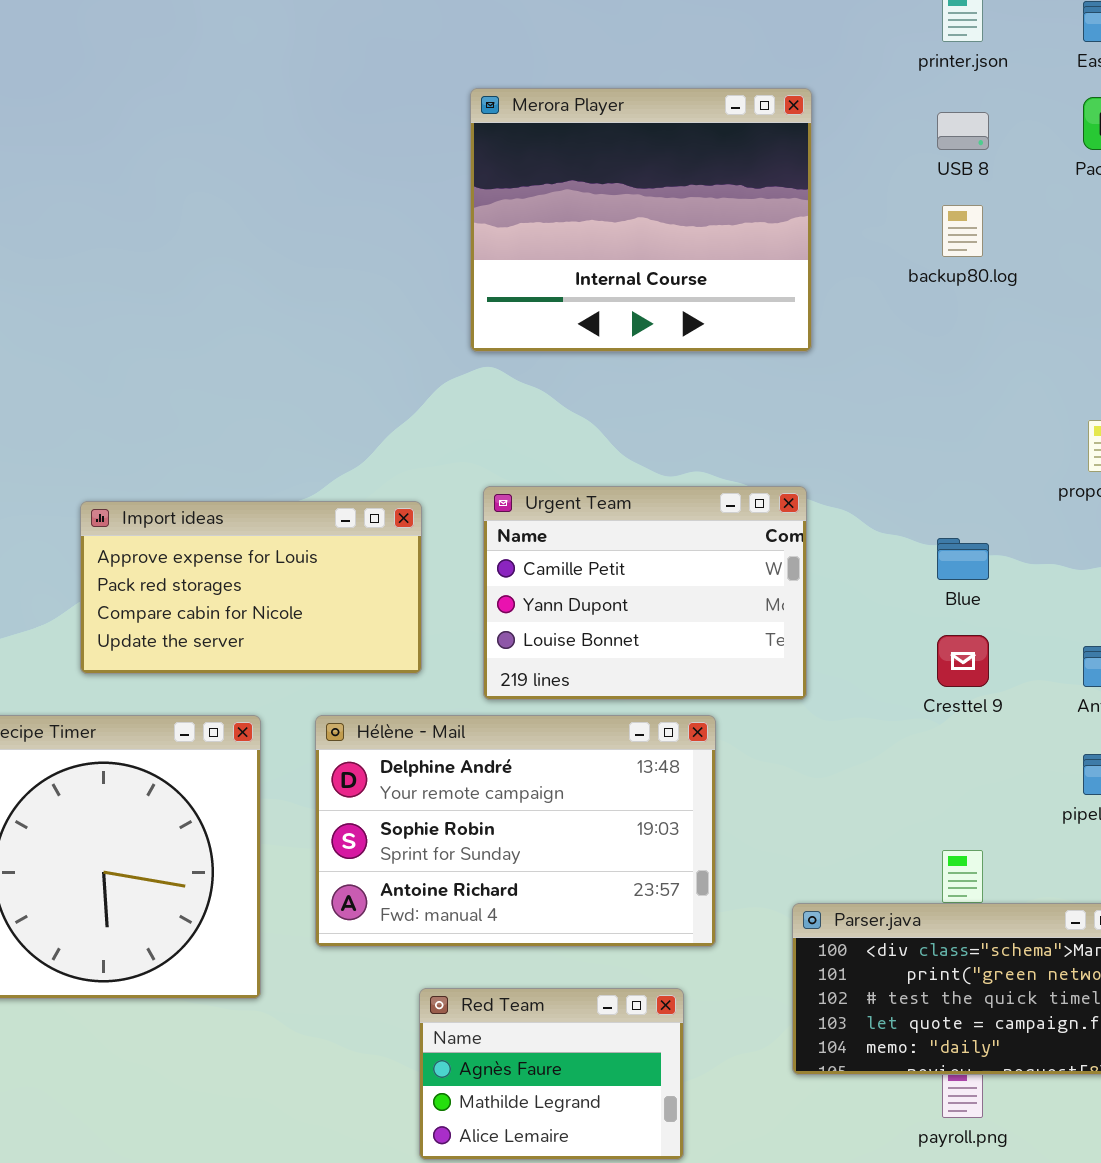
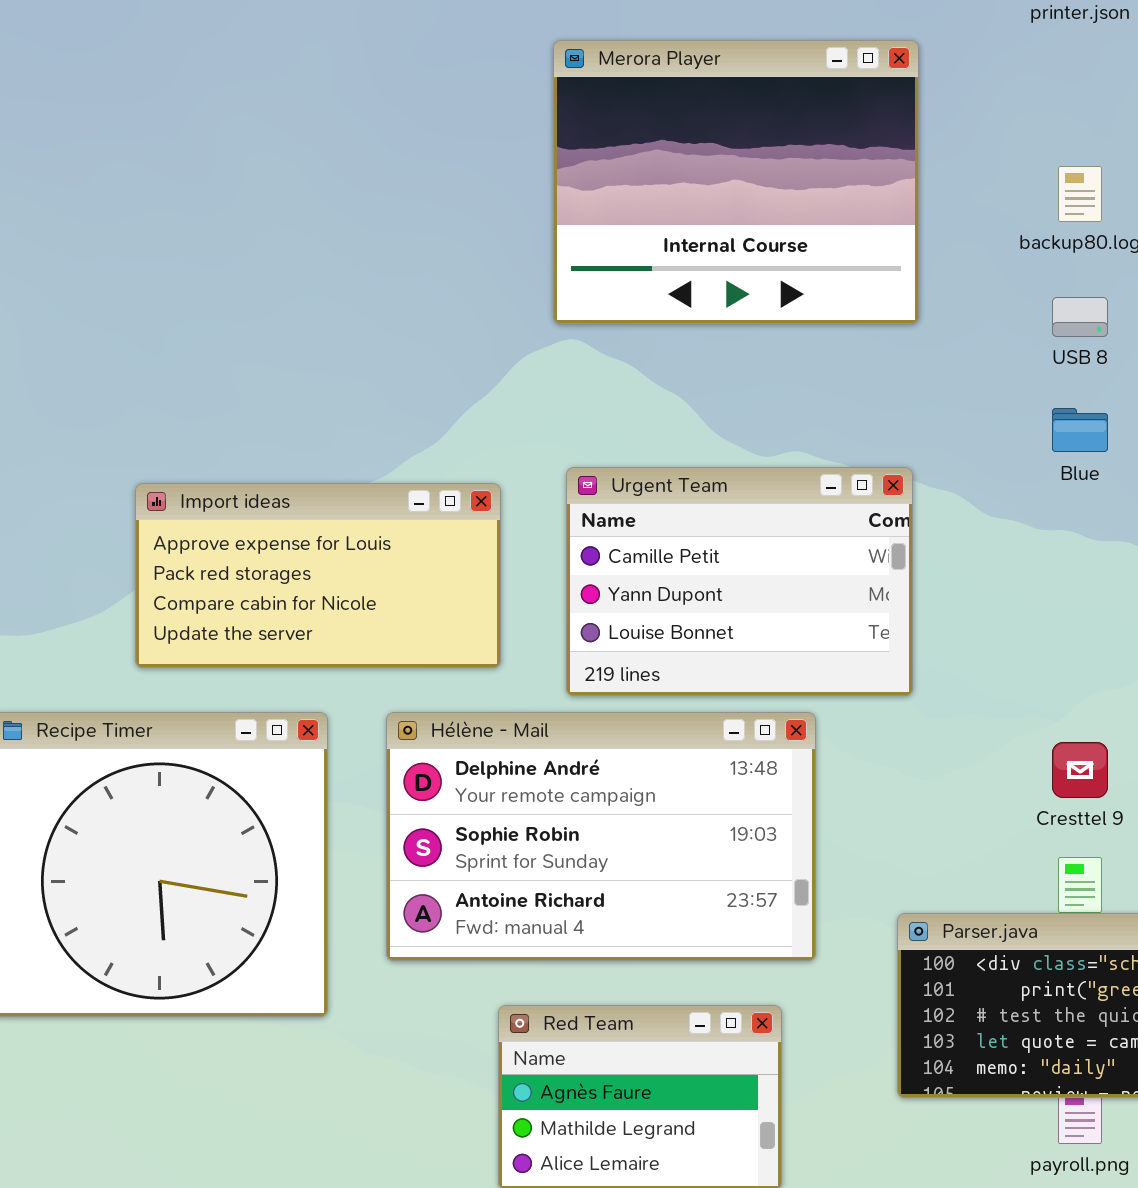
USB 8: [937,112,989,150] -> [1052,297,1108,337], moved
Blue: [937,538,989,580] -> [1052,408,1108,452], moved
Cresttel 9: [937,635,989,687] -> [1052,742,1108,798], moved

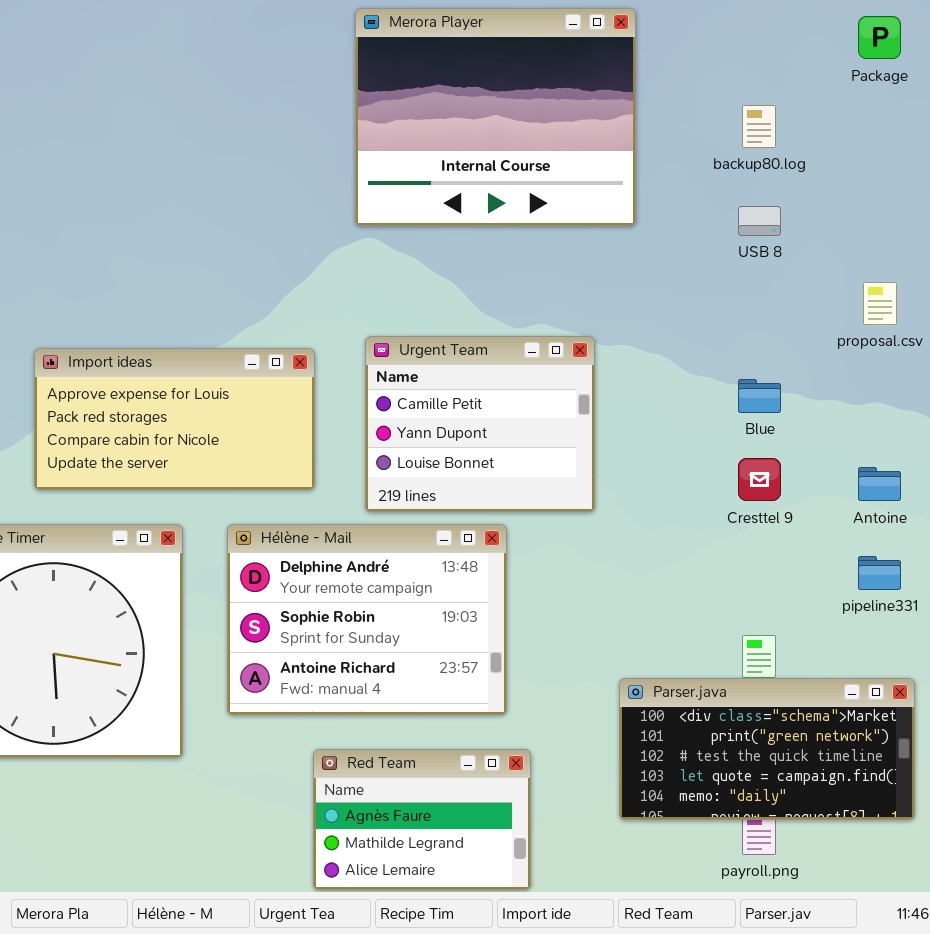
Blue: [1052,408,1108,452] -> [738,379,781,413], moved
Urgent Team: [566,467,913,696] -> [365,336,595,512], resized
Hélène - Mail: [386,712,816,961] -> [227,524,507,715], resized
Cresttel 9: [1052,742,1108,798] -> [738,458,781,501], moved

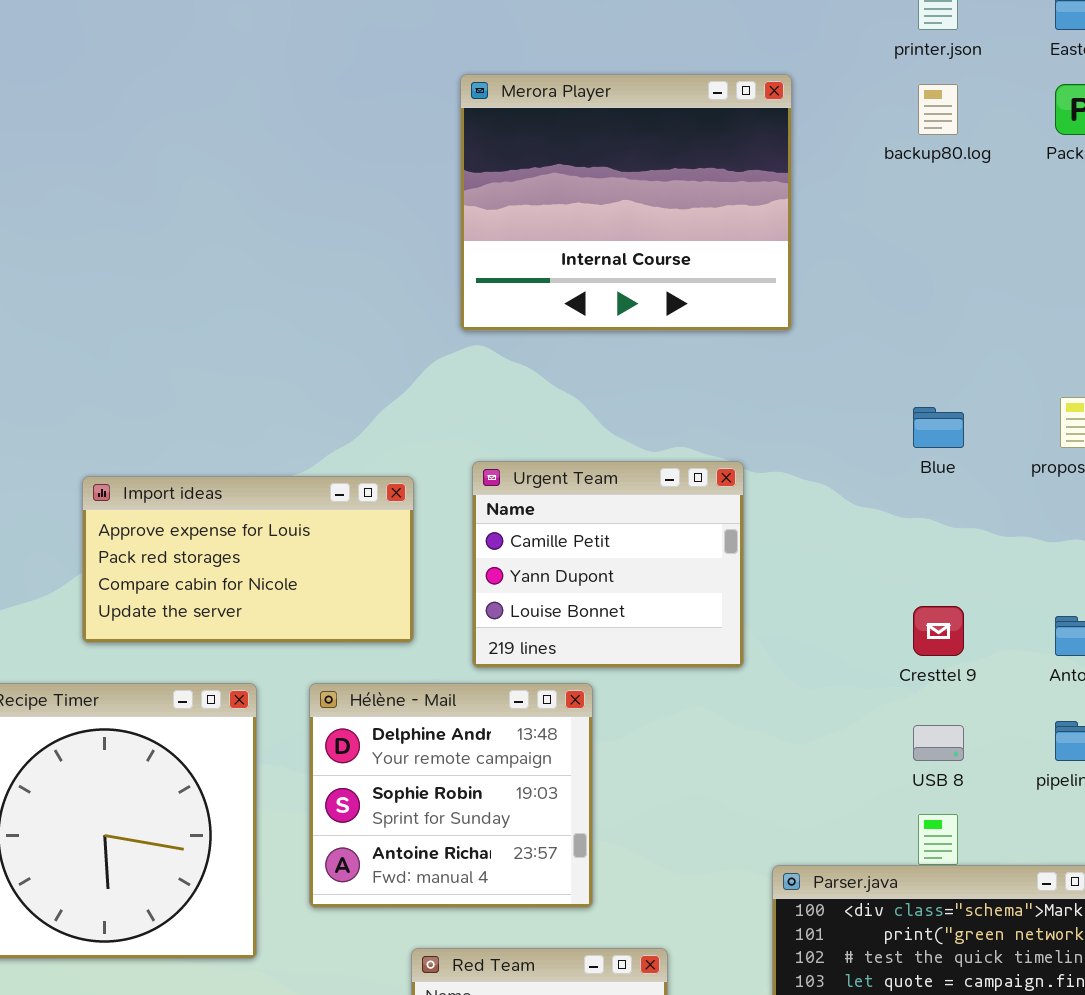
backup80.log: [742,105,776,148] -> [918,84,958,135], moved
USB 8: [738,206,781,236] -> [913,725,964,761], moved
Blue: [738,379,781,413] -> [913,407,964,448], moved
Hélène - Mail: [227,524,507,715] -> [309,683,593,908], resized

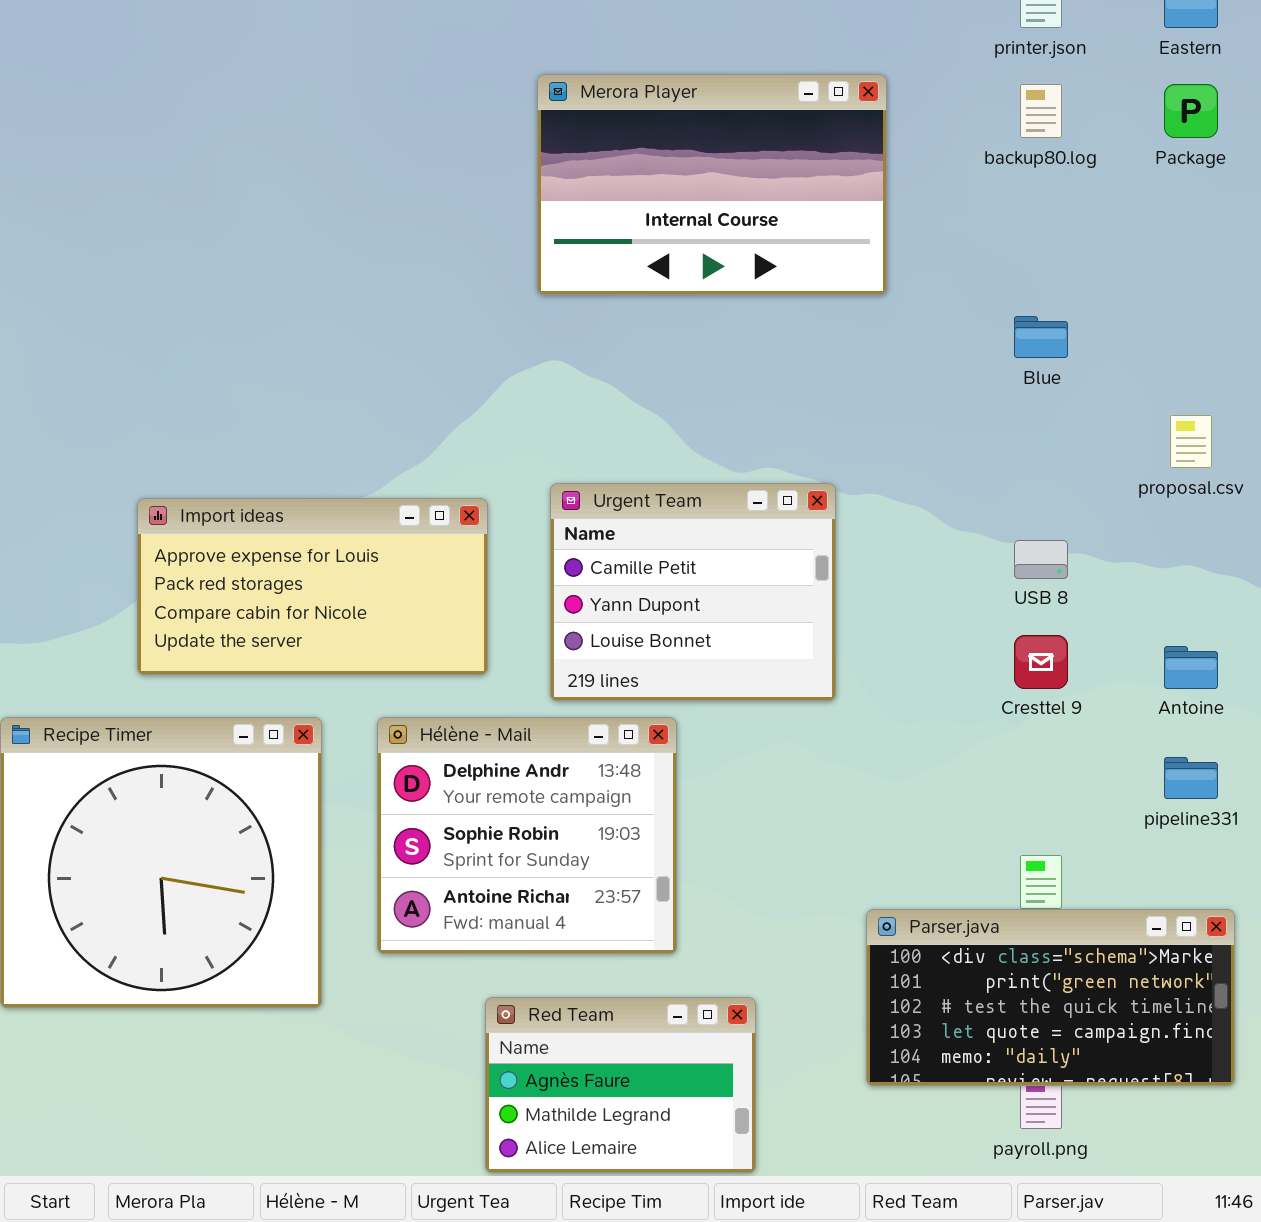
Merora Player: [460,74,792,331] -> [537,74,887,295], resized
Blue: [913,407,964,448] -> [1014,316,1068,358], moved
USB 8: [913,725,964,761] -> [1014,540,1068,579], moved

